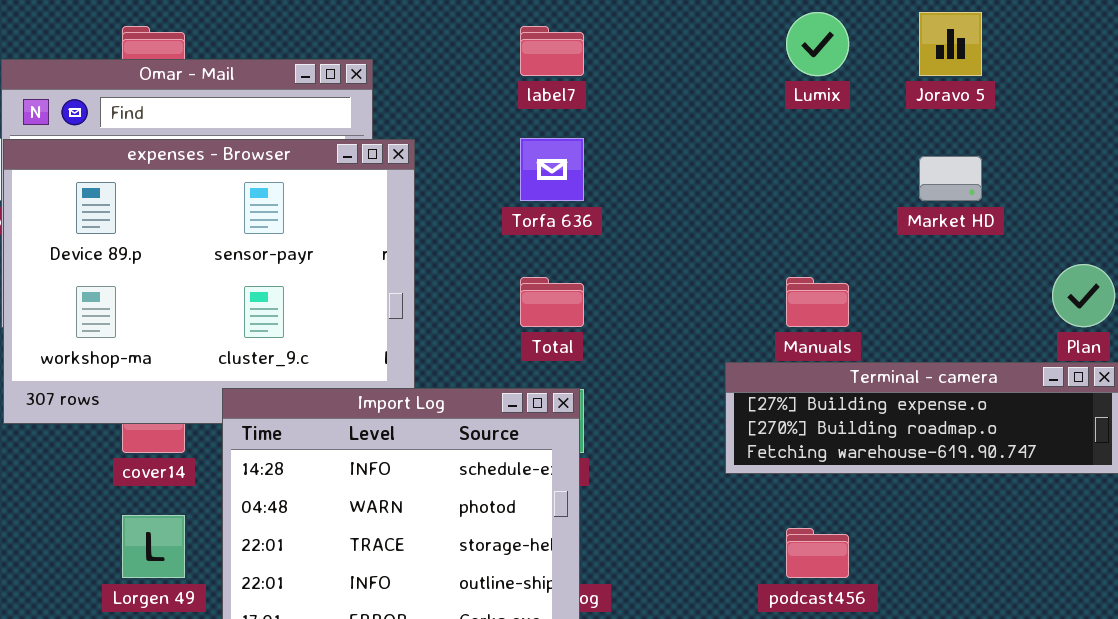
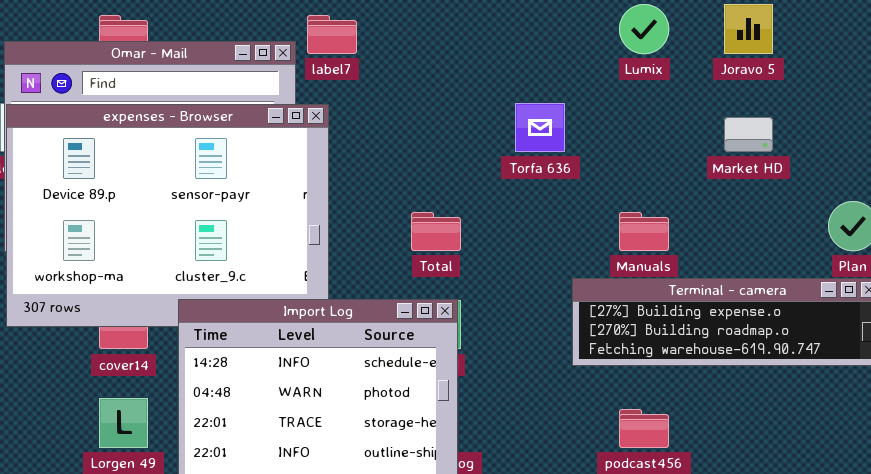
label7: [520,26,584,76] -> [307,15,357,54], moved
Torfa 636: [520,138,584,201] -> [515,103,565,152], moved

